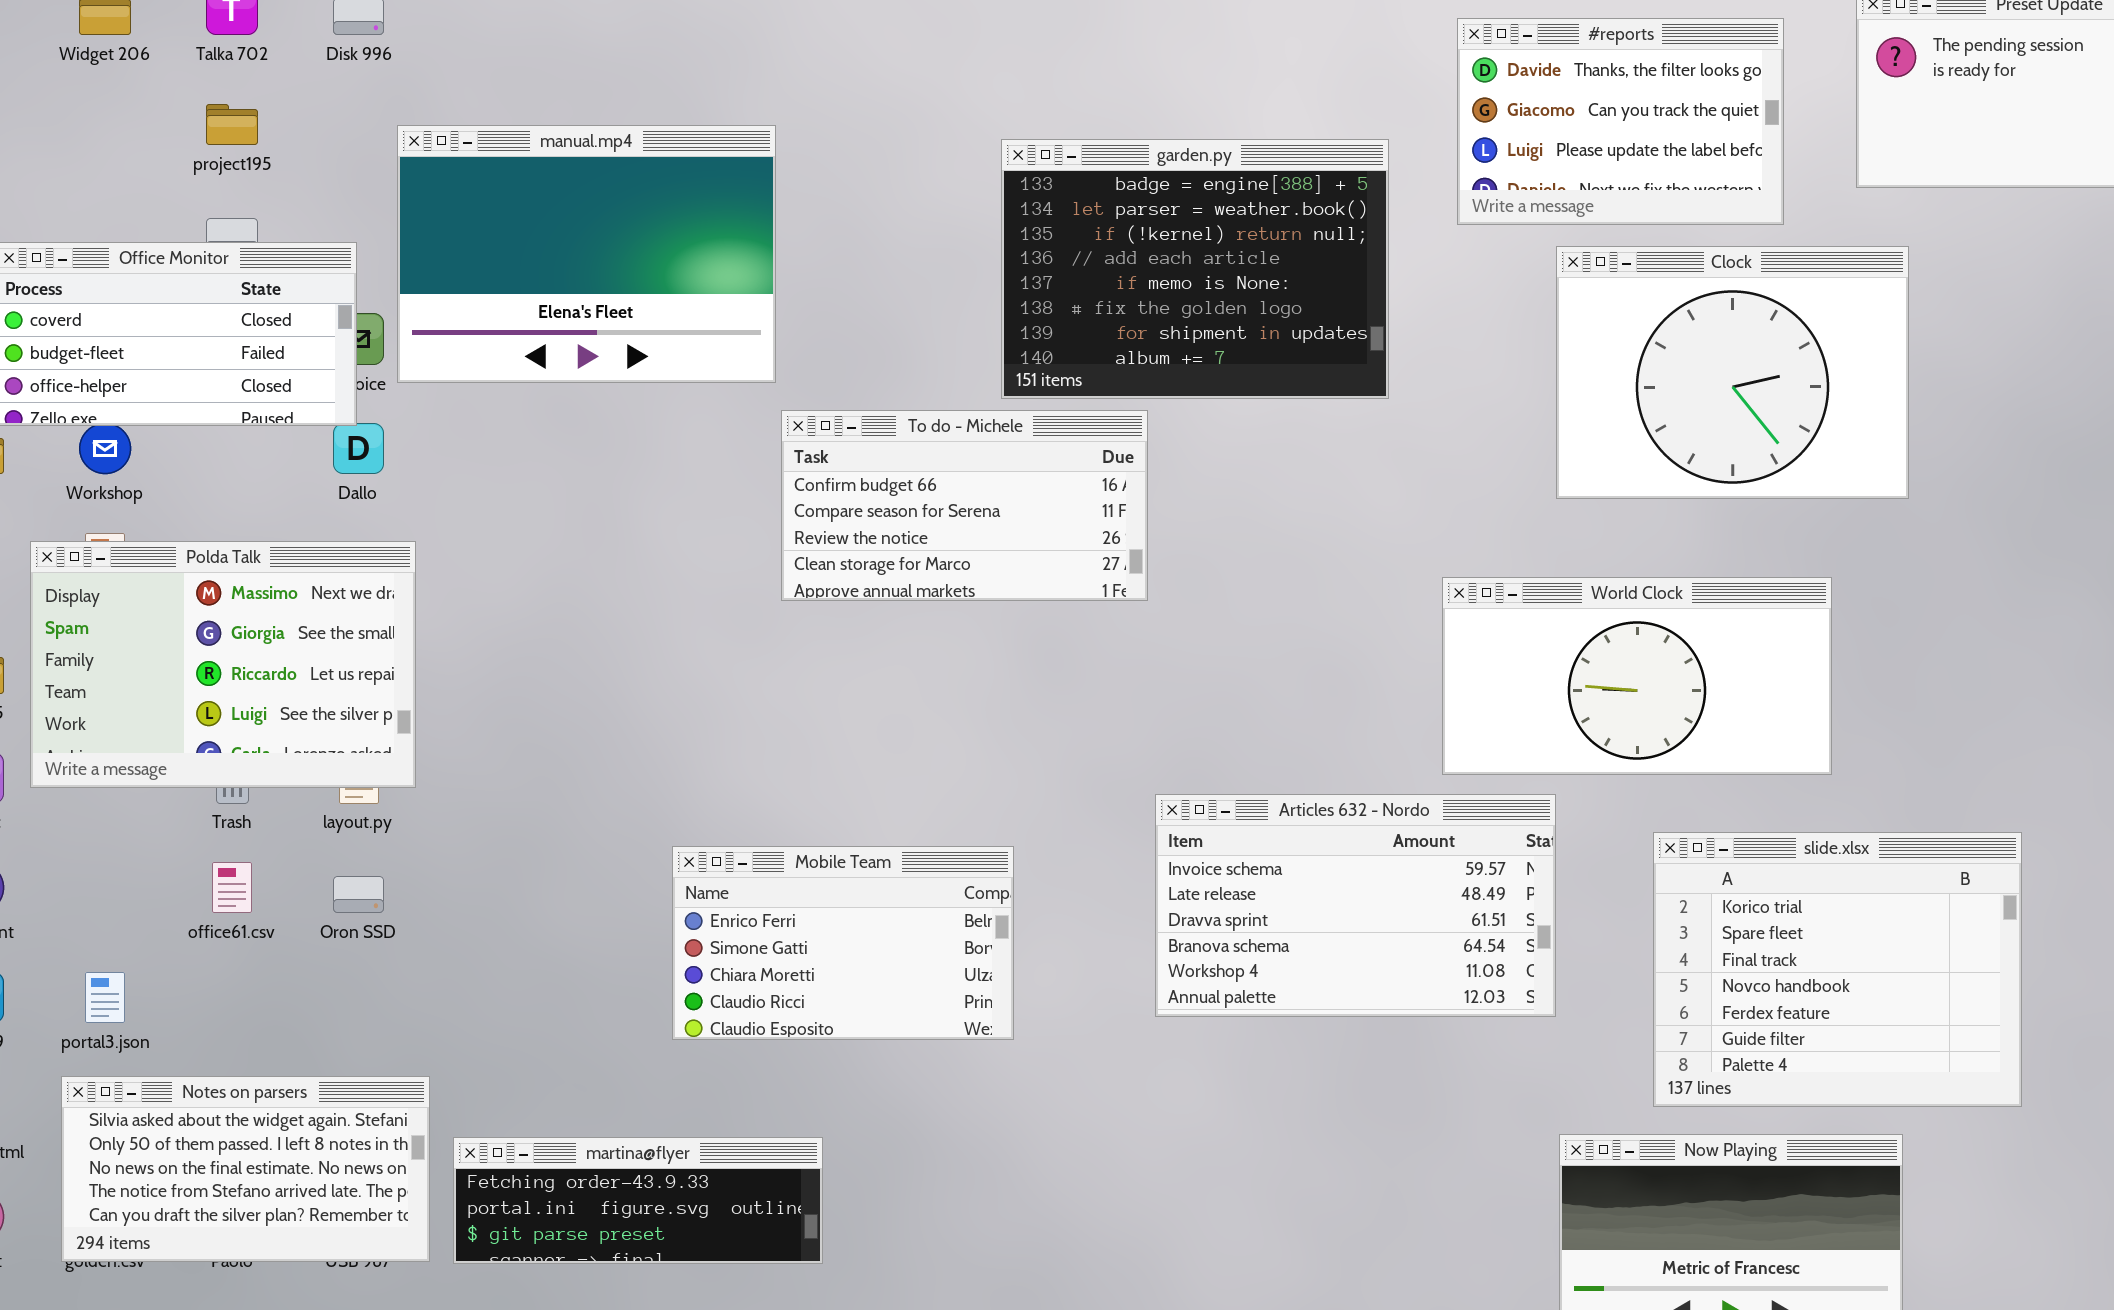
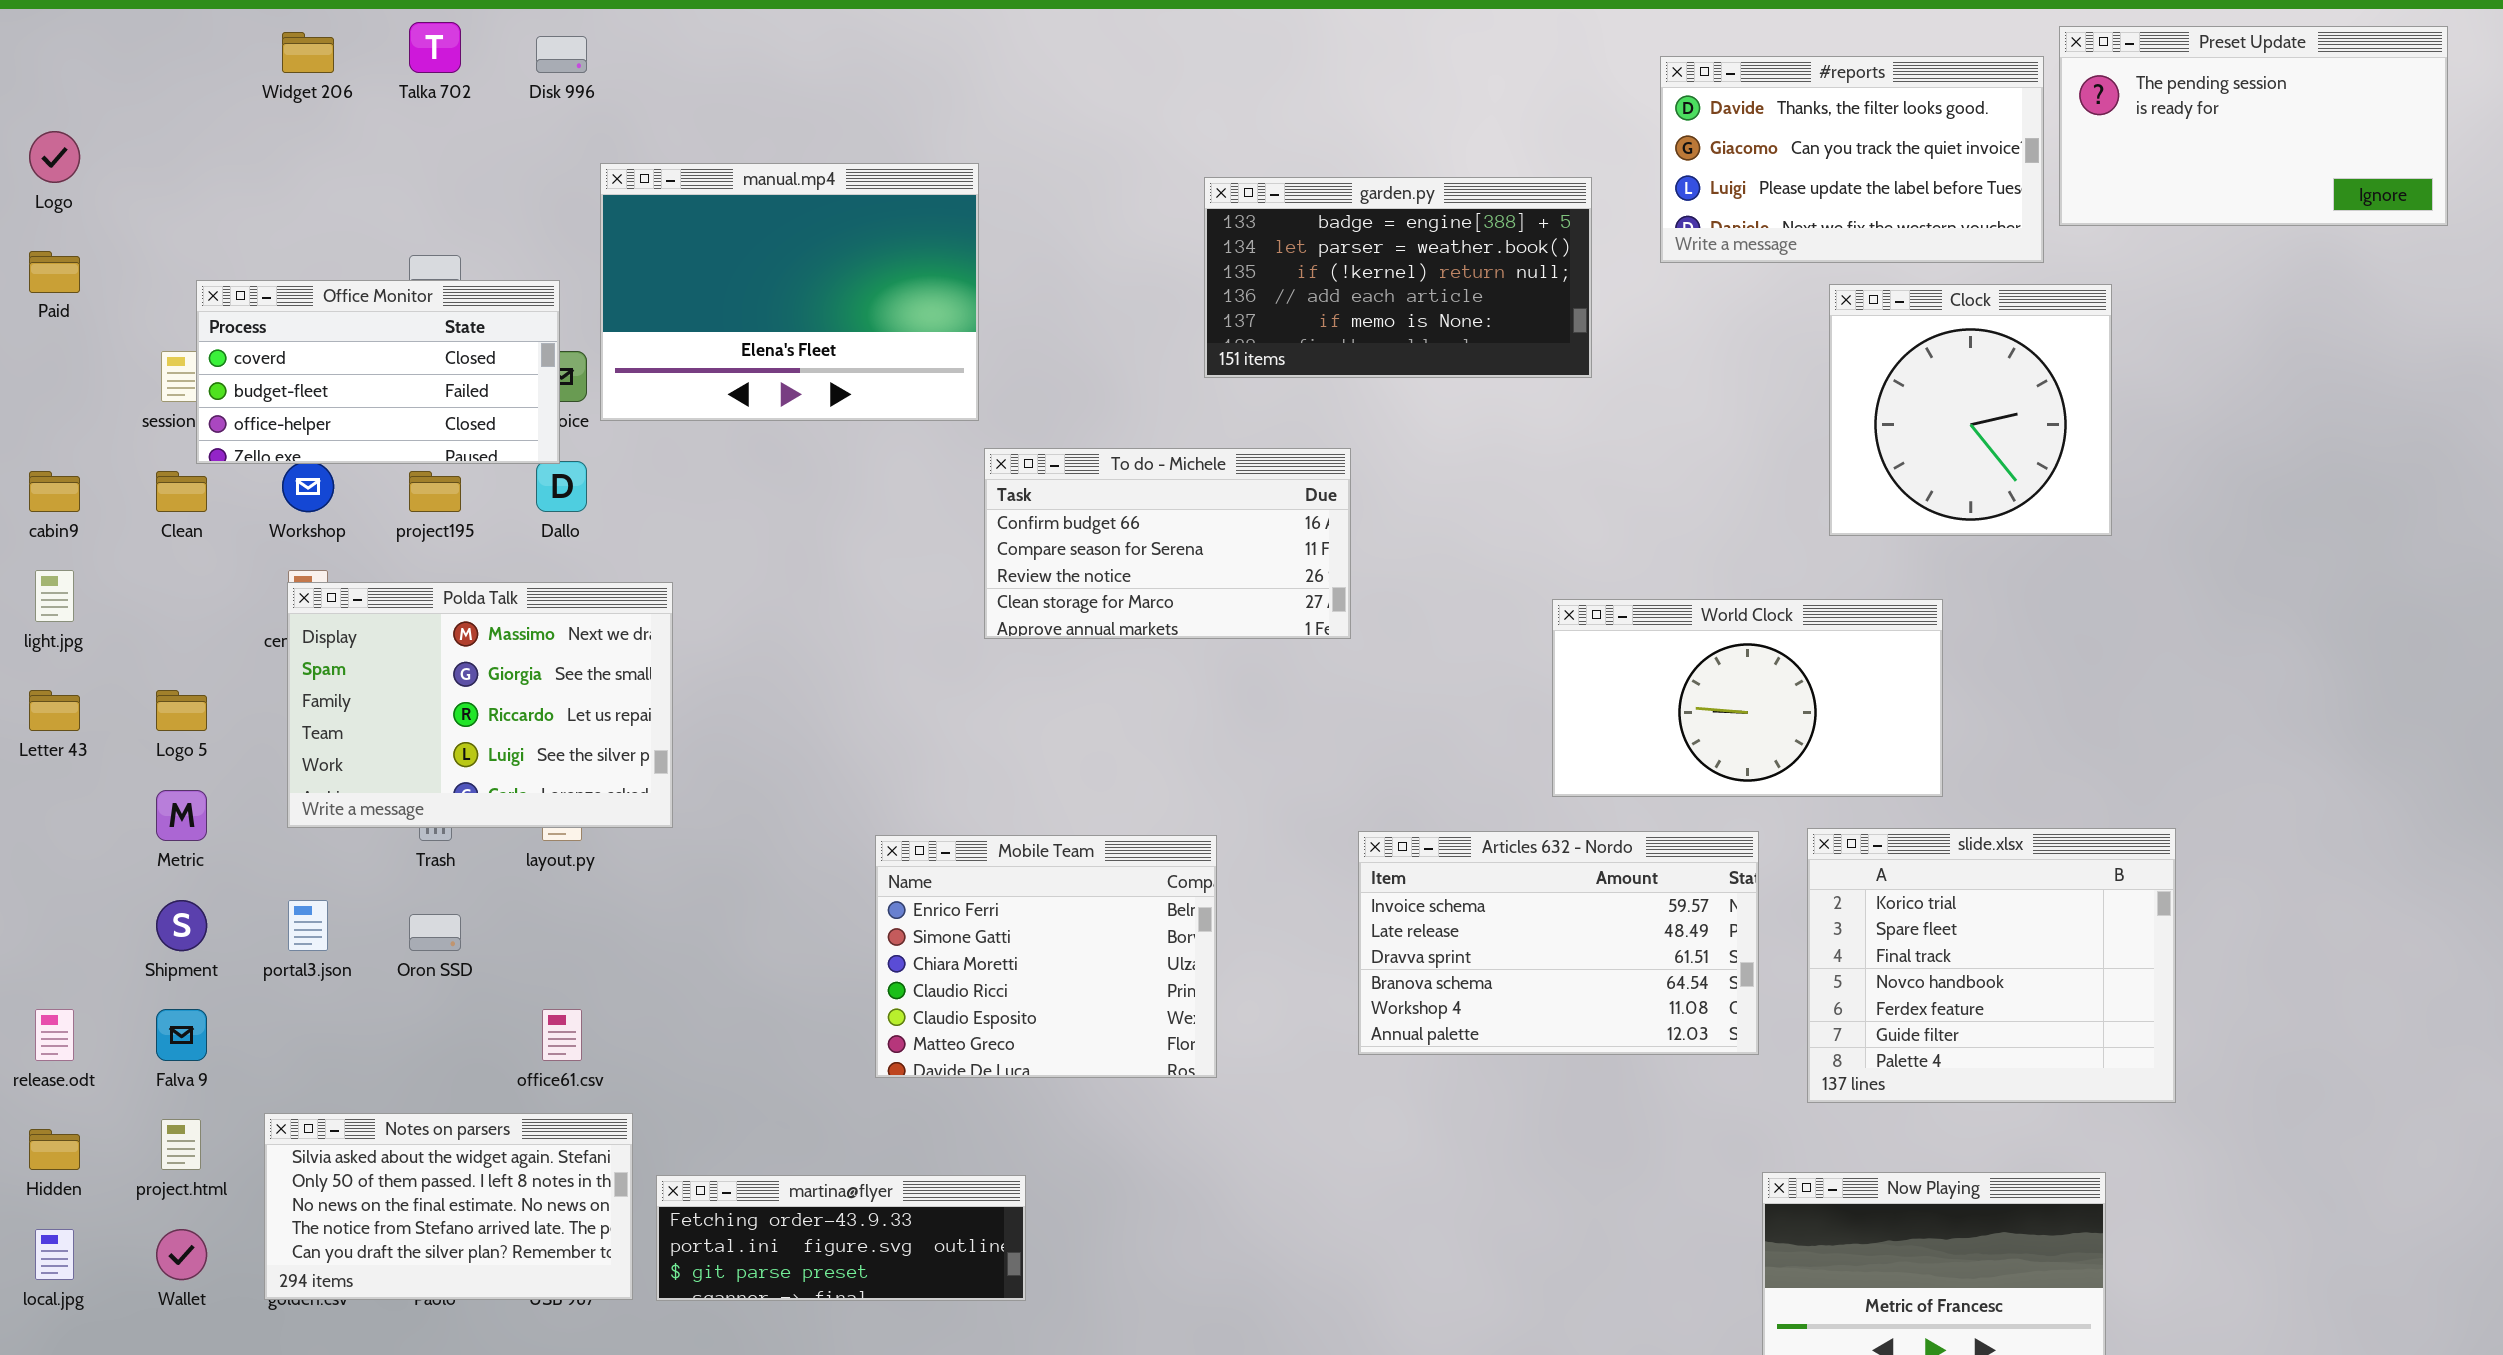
#reports: [1457,18,1784,225] -> [1660,56,2044,263], resized
project195: [206,104,258,145] -> [409,471,461,512], moved
garden.py: [1001,139,1389,399] -> [1204,177,1592,378], resized
Clock: [1556,246,1909,499] -> [1829,284,2112,536], resized
Polda Talk: [30,541,416,788] -> [287,582,673,828], moved
World Clock: [1442,577,1832,775] -> [1552,599,1943,797], moved
slide.xlsx: [1653,832,2022,1107] -> [1807,828,2176,1103], moved
Mobile Team: [672,846,1014,1040] -> [875,835,1217,1078], resized
office61.csv: [212,862,252,913] -> [542,1009,582,1061], moved
Oron SSD: [333,876,384,913] -> [409,914,461,951], moved
portal3.json: [85,972,125,1023] -> [288,900,328,951], moved

